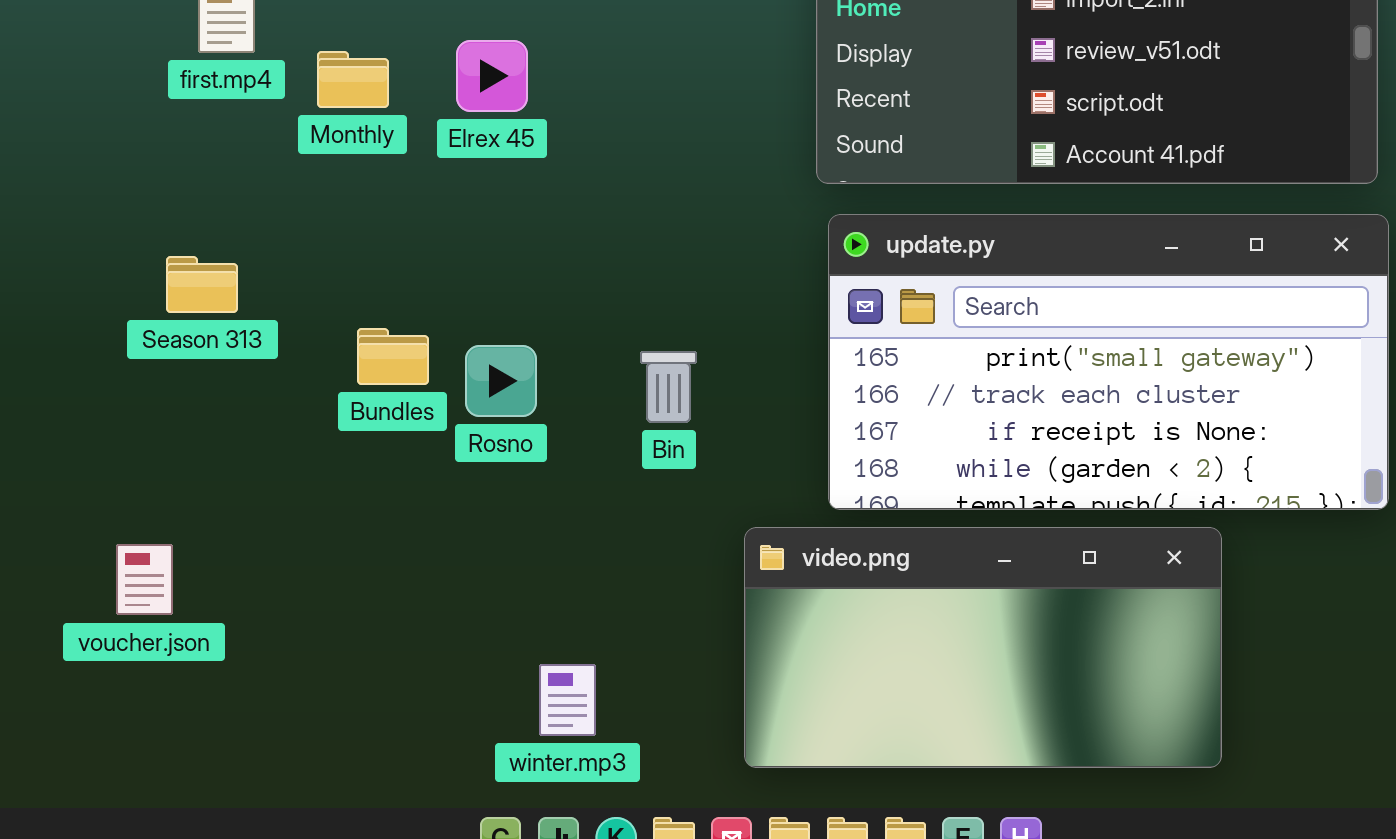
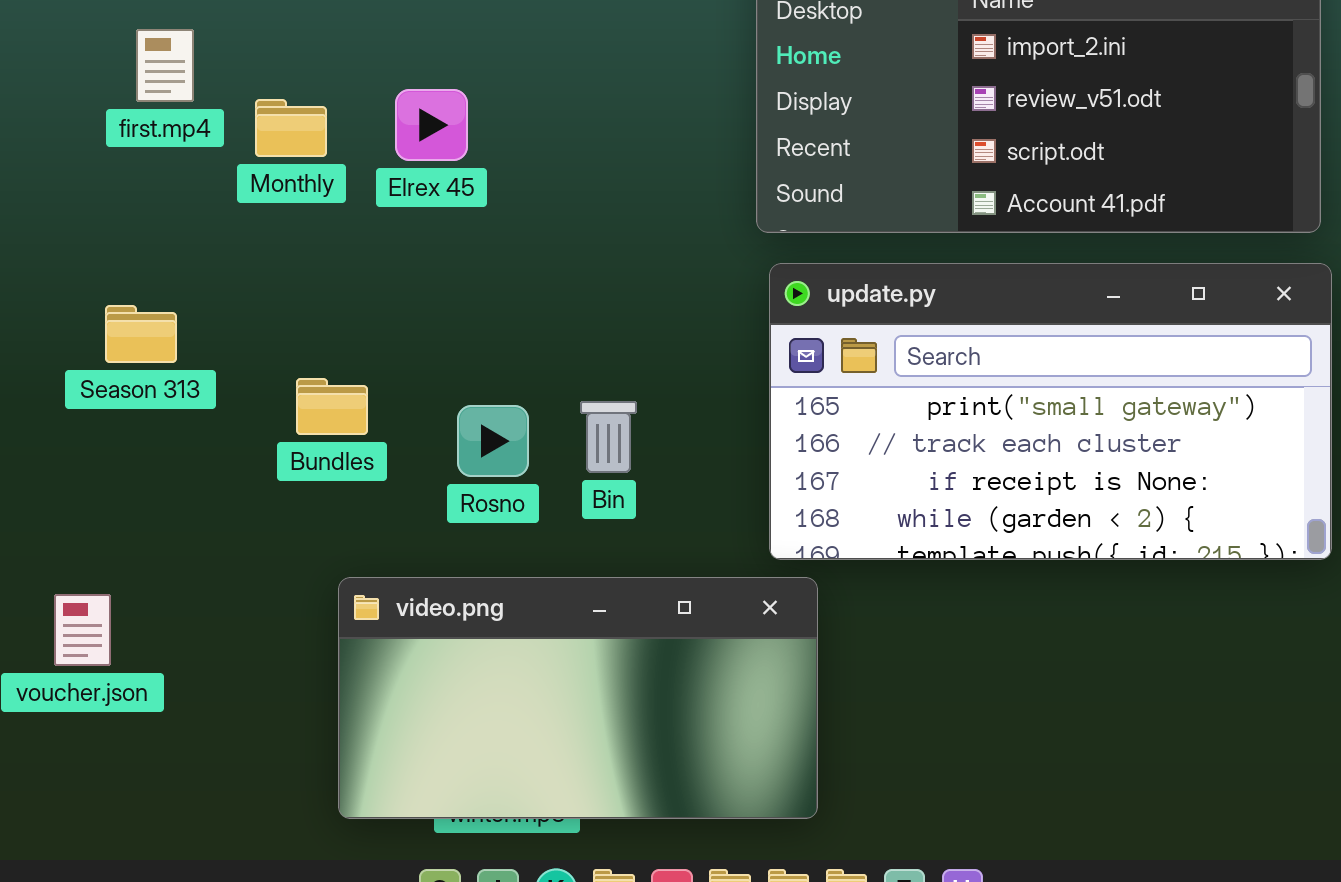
Rosno: [465,345,537,417] -> [457,405,529,477], moved
video.png: [744,527,1222,768] -> [338,577,818,819], moved

